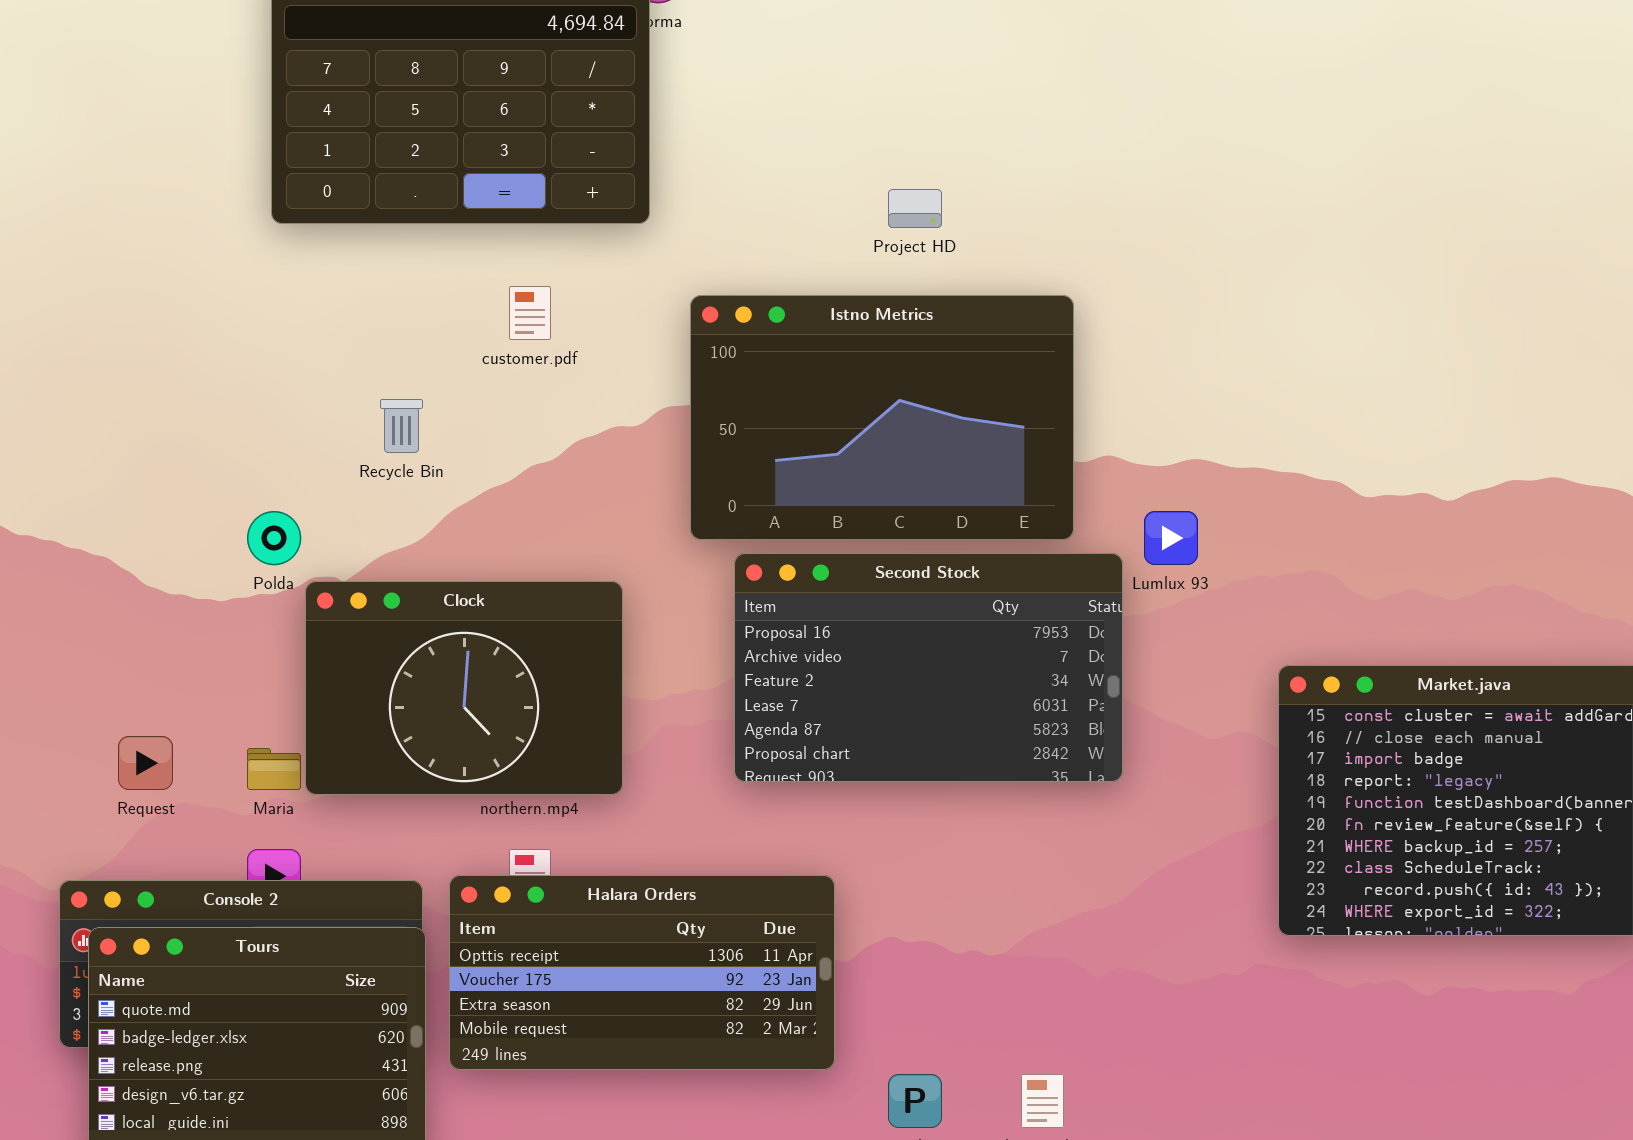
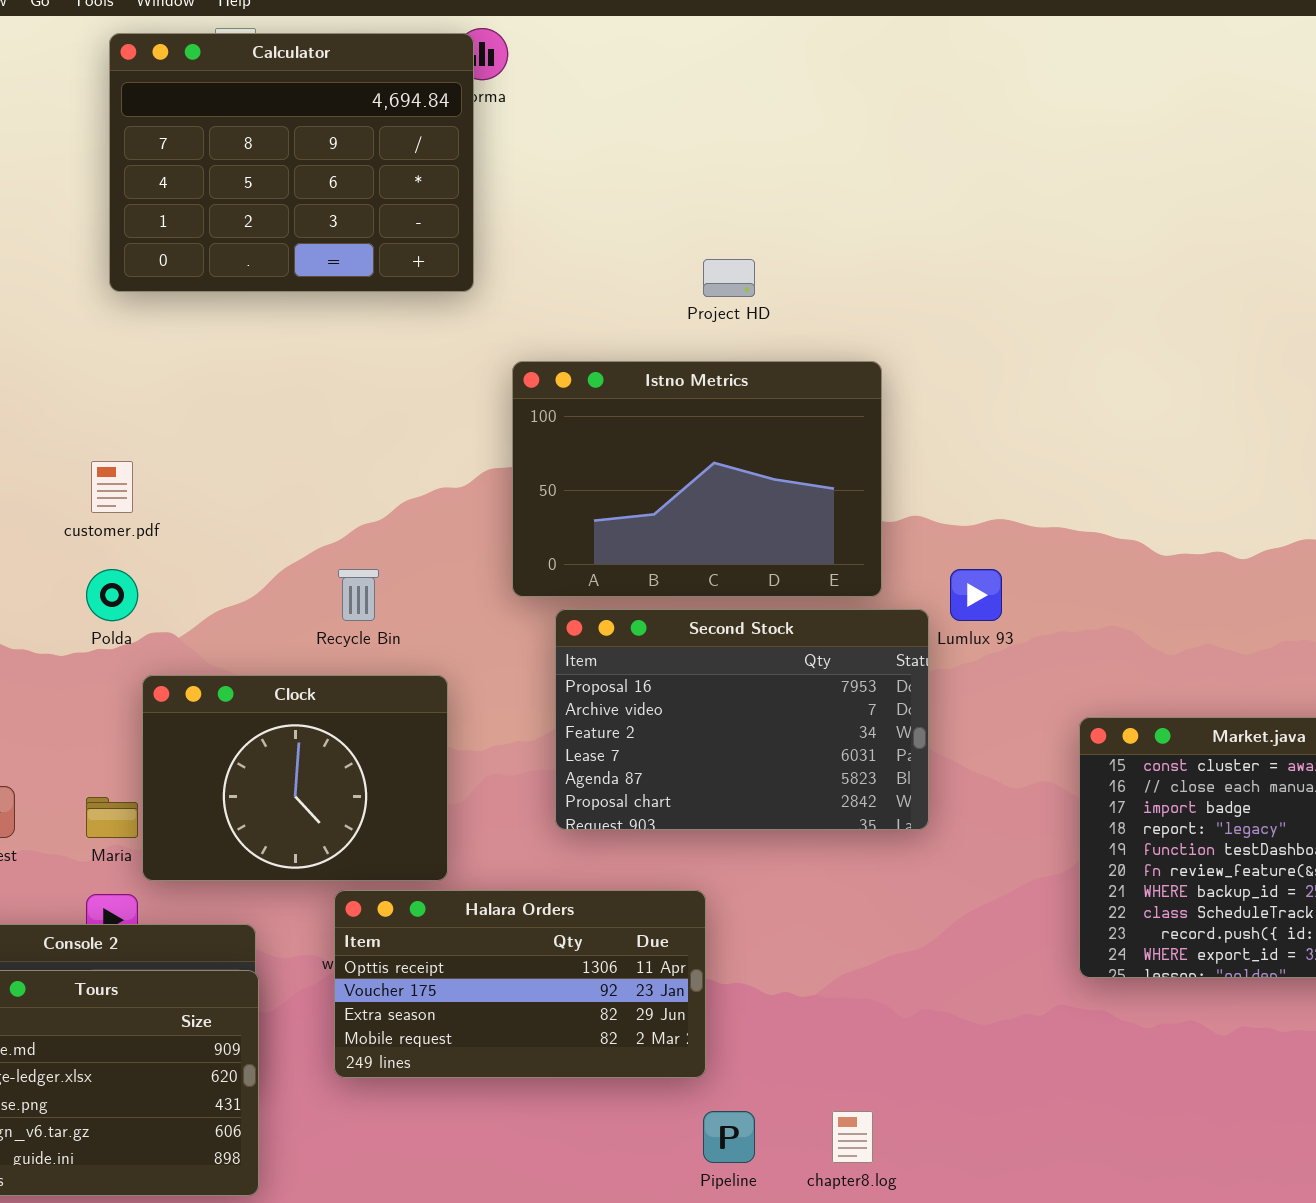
customer.pdf: [509,286,551,340] -> [91,461,133,513], moved
Recycle Bin: [380,399,423,453] -> [338,569,379,621], moved
Clock: [305,581,623,795] -> [142,675,448,881], moved
Halara Orders: [449,875,835,1070] -> [334,890,706,1078], moved

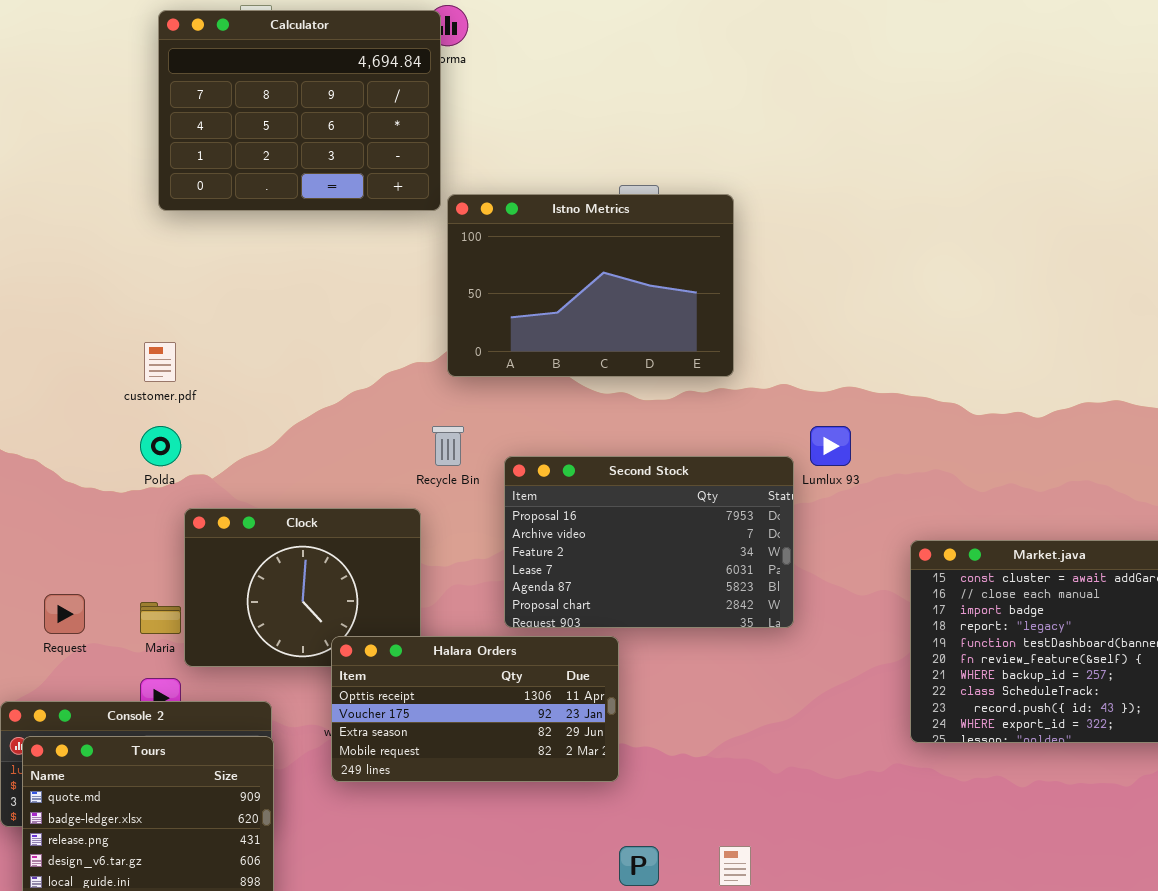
Istno Metrics: [512,361,882,597] -> [447,194,734,377], moved
Recycle Bin: [338,569,379,621] -> [432,426,464,466], moved
Halara Orders: [334,890,706,1078] -> [331,636,619,782], moved

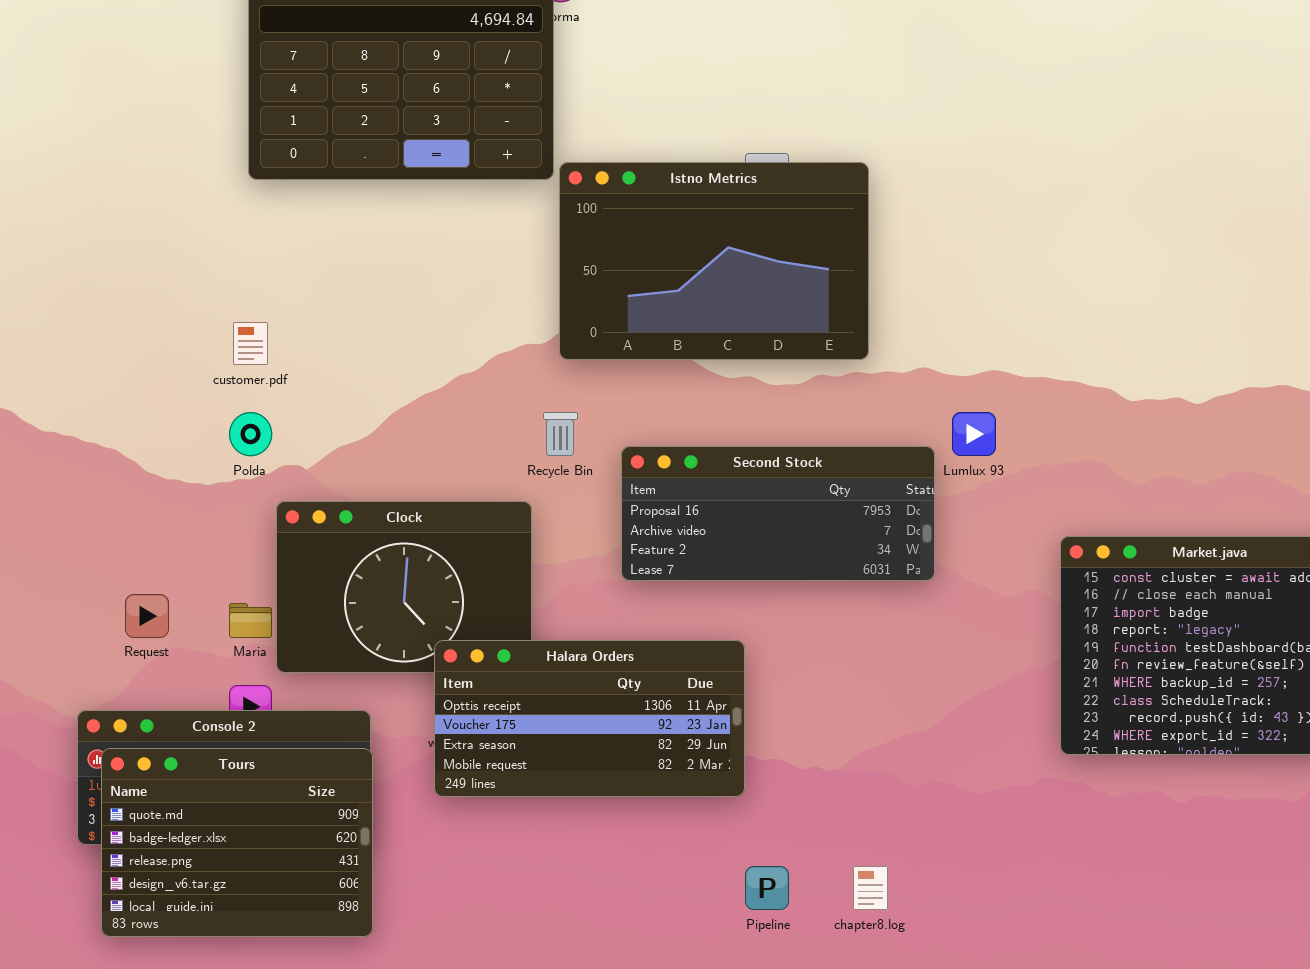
Second Stock: [504,456,794,628] -> [621,446,935,581], resized

